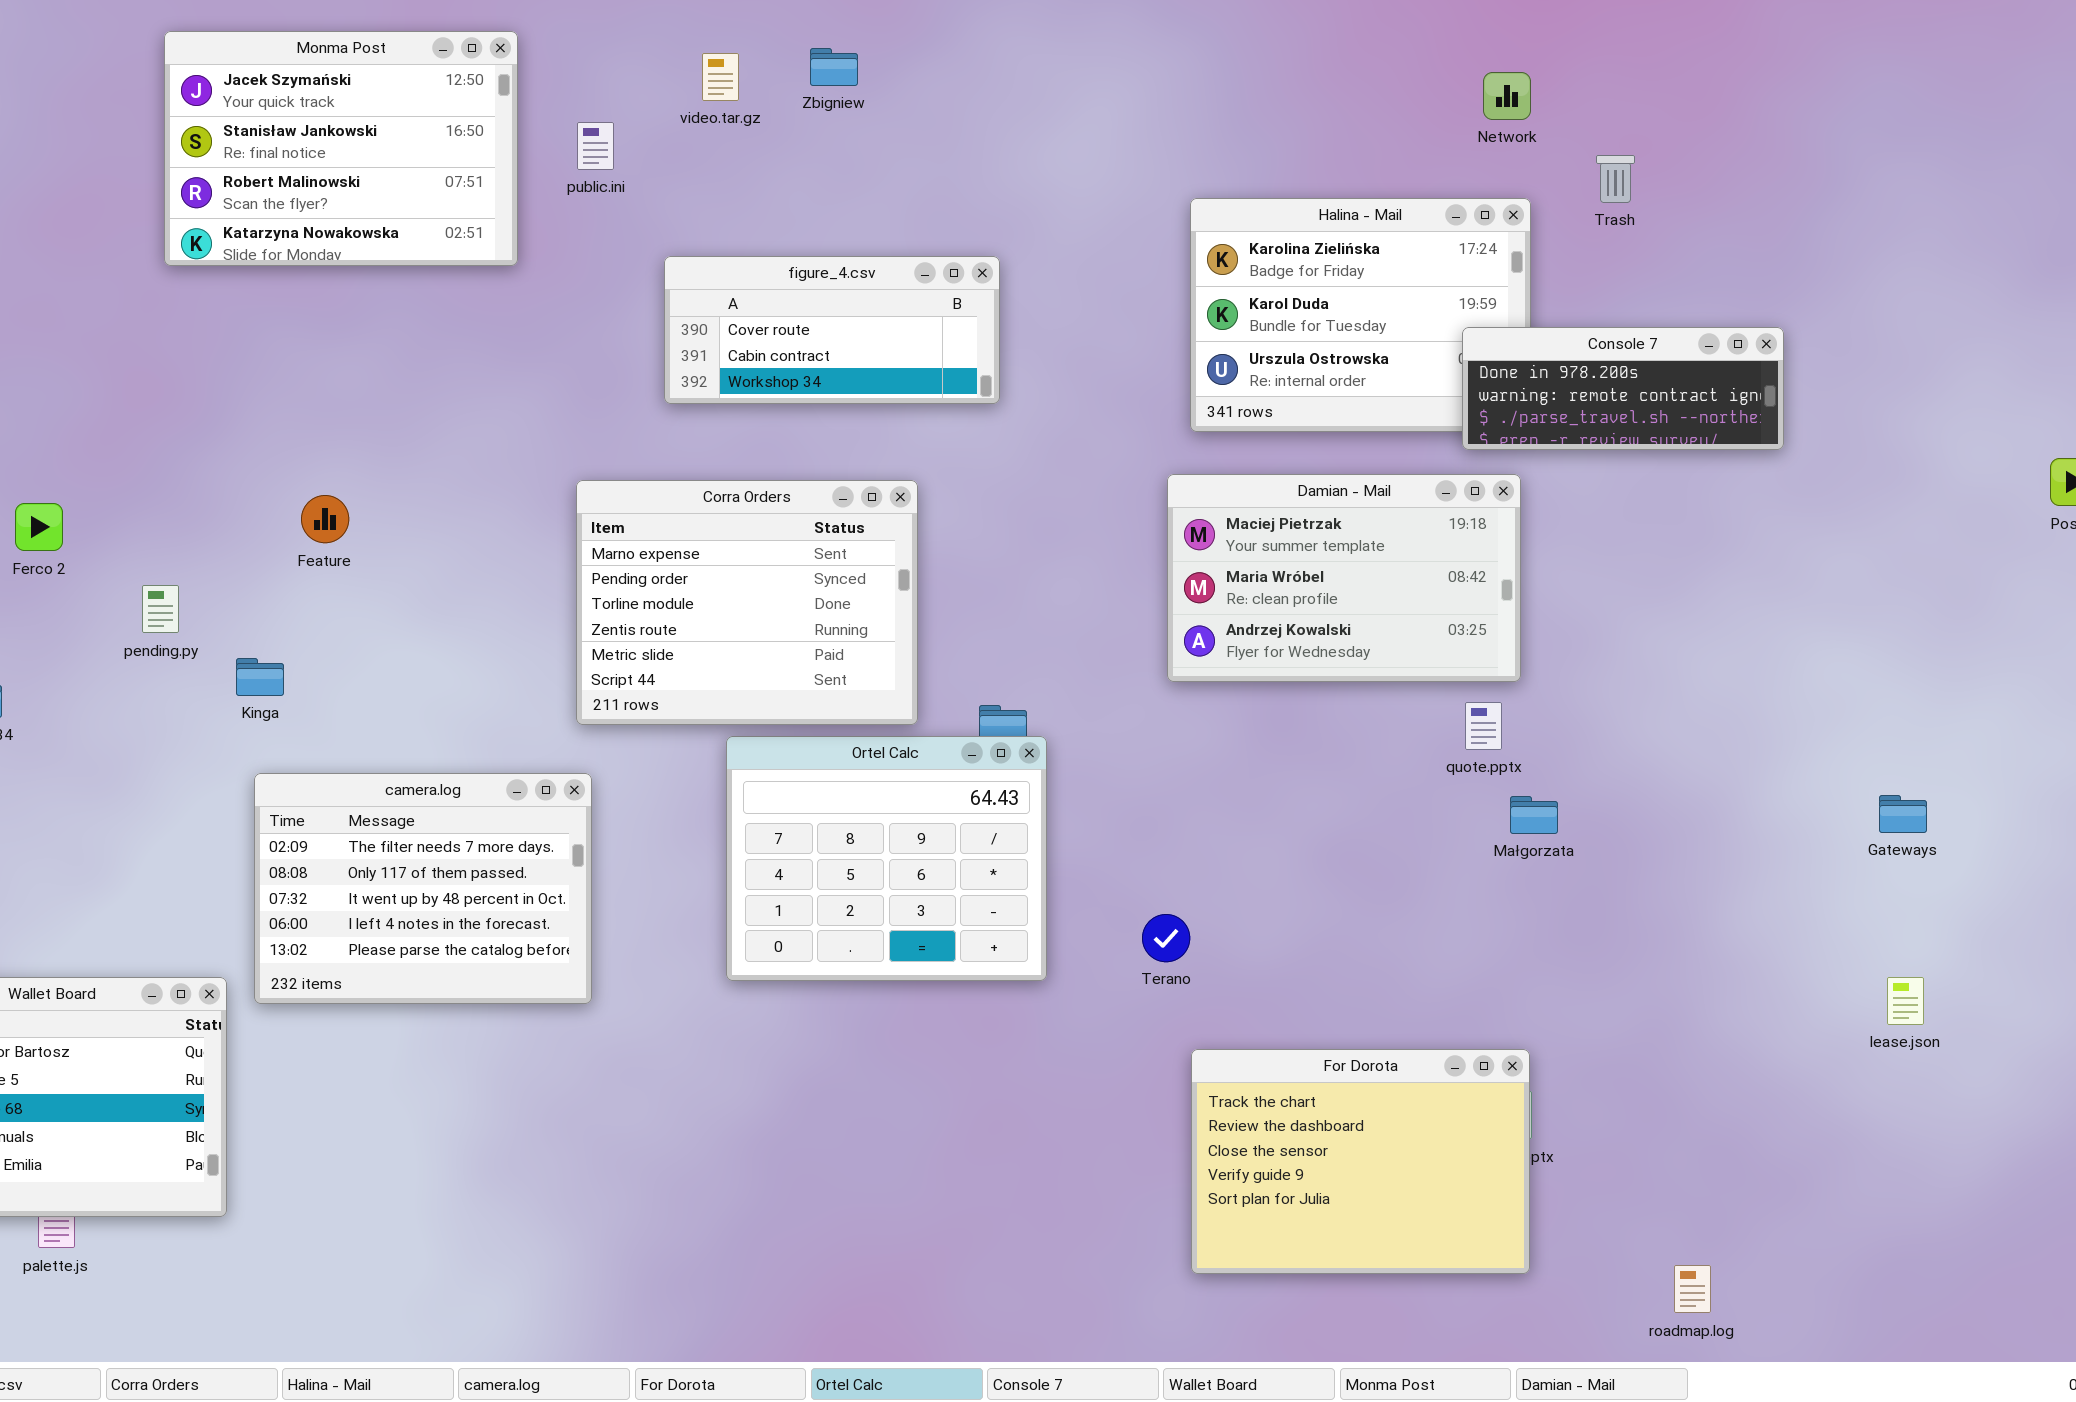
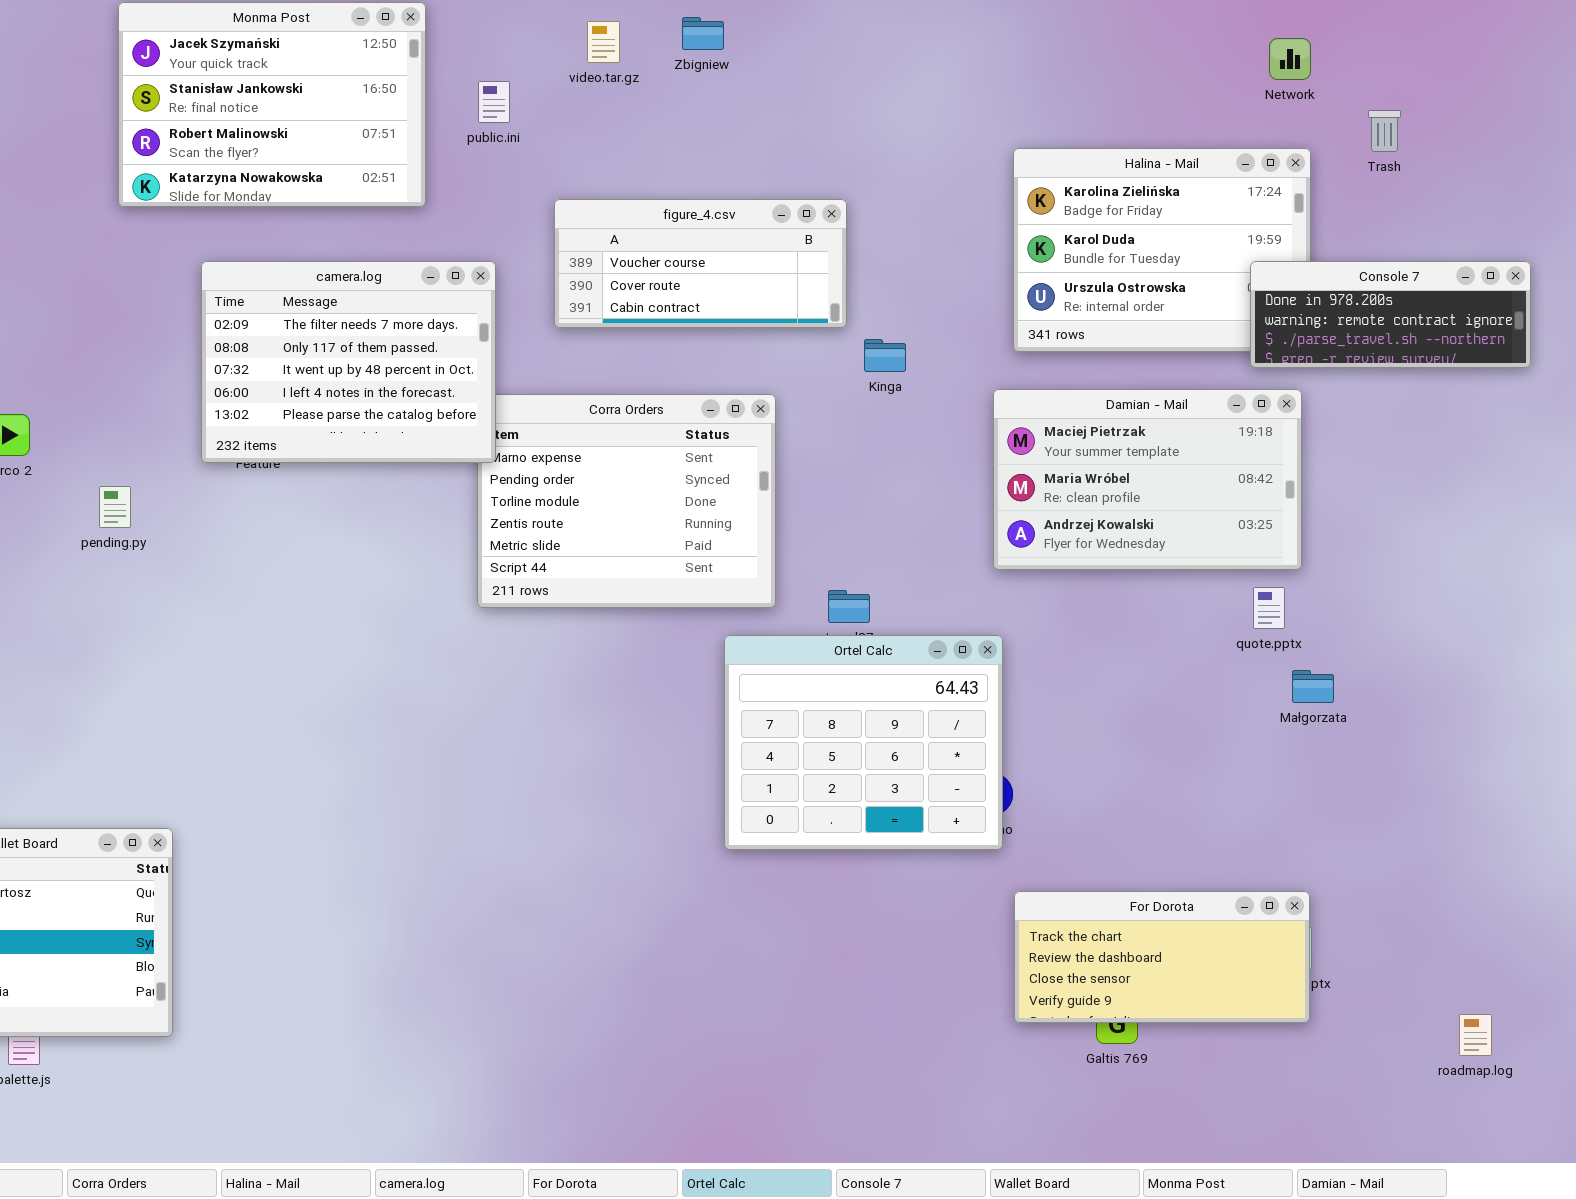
figure_4.csv: [664,256,1000,404] -> [554,199,847,328], scrolled up 1 row
Kinga: [236,658,284,696] -> [864,339,906,372], moved
Ortel Calc: [726,736,1047,981] -> [724,635,1003,850], moved
camera.log: [254,773,592,1004] -> [201,261,496,463], moved
For Dorota: [1191,1049,1530,1274] -> [1014,891,1310,1023], resized
roadmap.log: [1674,1265,1711,1313] -> [1459,1014,1492,1056], moved

